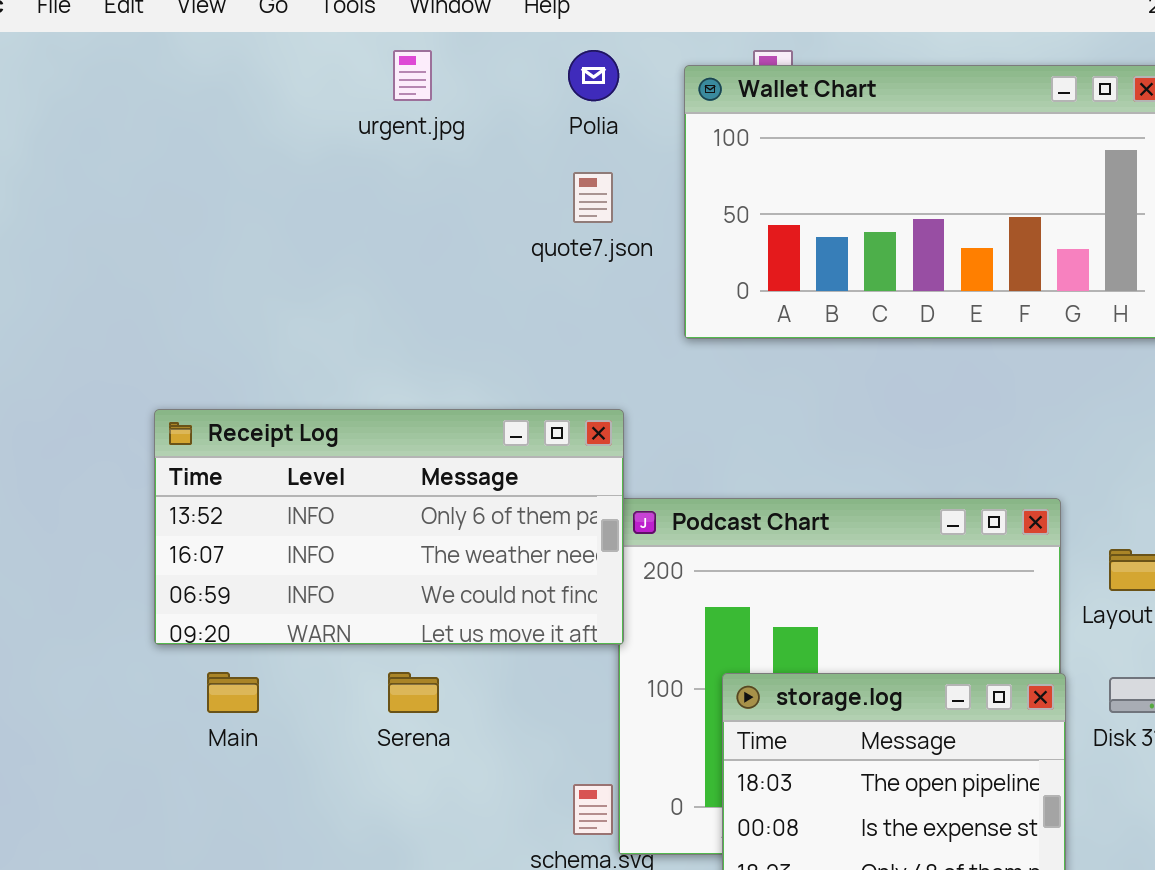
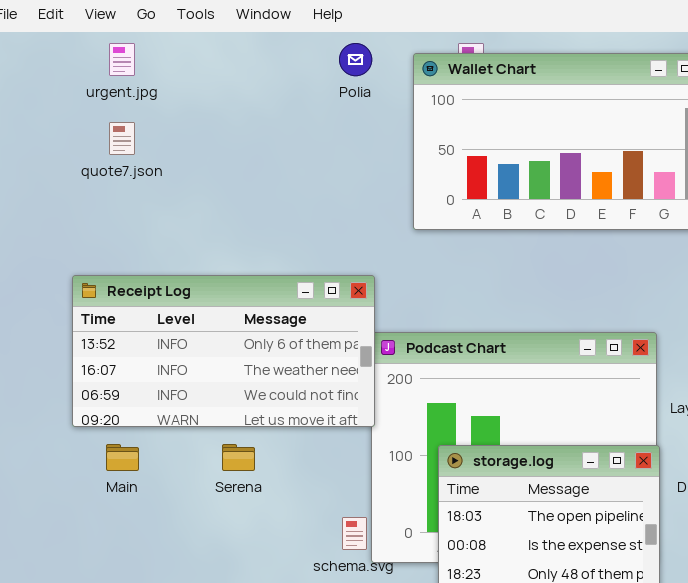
urgent.jpg: [393,50,432,101] -> [109,43,135,76], moved
quote7.json: [573,172,613,223] -> [109,122,135,155], moved

